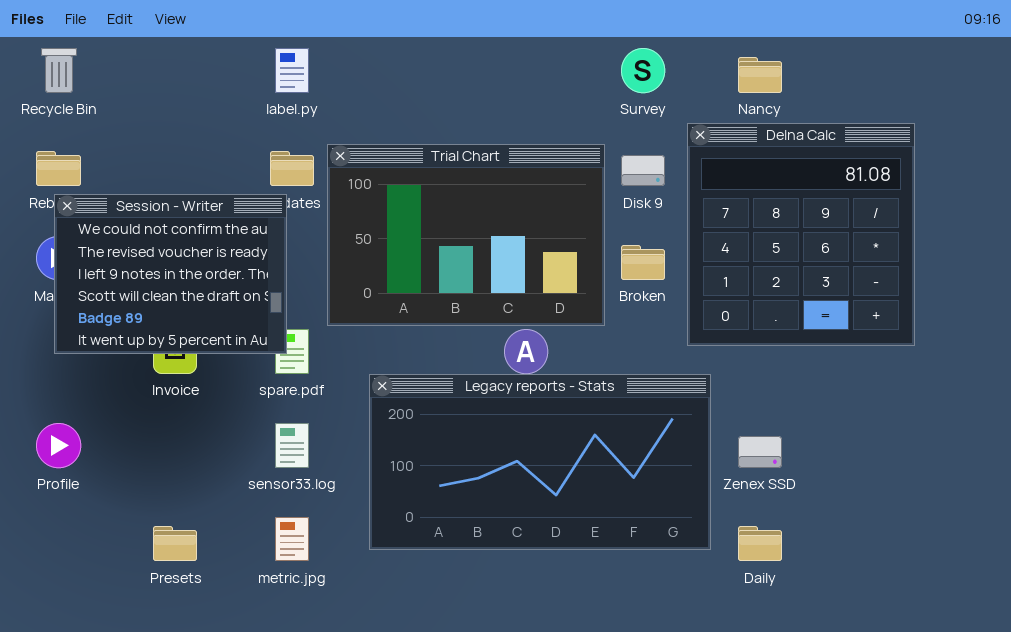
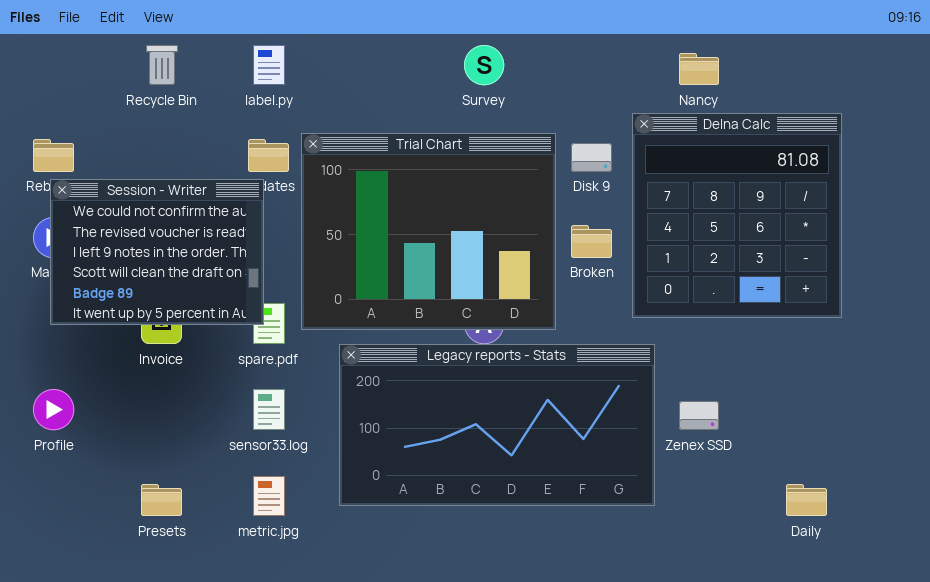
Recycle Bin: [41,48,77,93] -> [146,45,178,85], moved
Survey: [621,48,665,93] -> [464,45,504,85], moved
Trial Chart: [327,144,605,326] -> [301,133,556,330], resized
Daily: [738,526,782,561] -> [786,484,827,516], moved

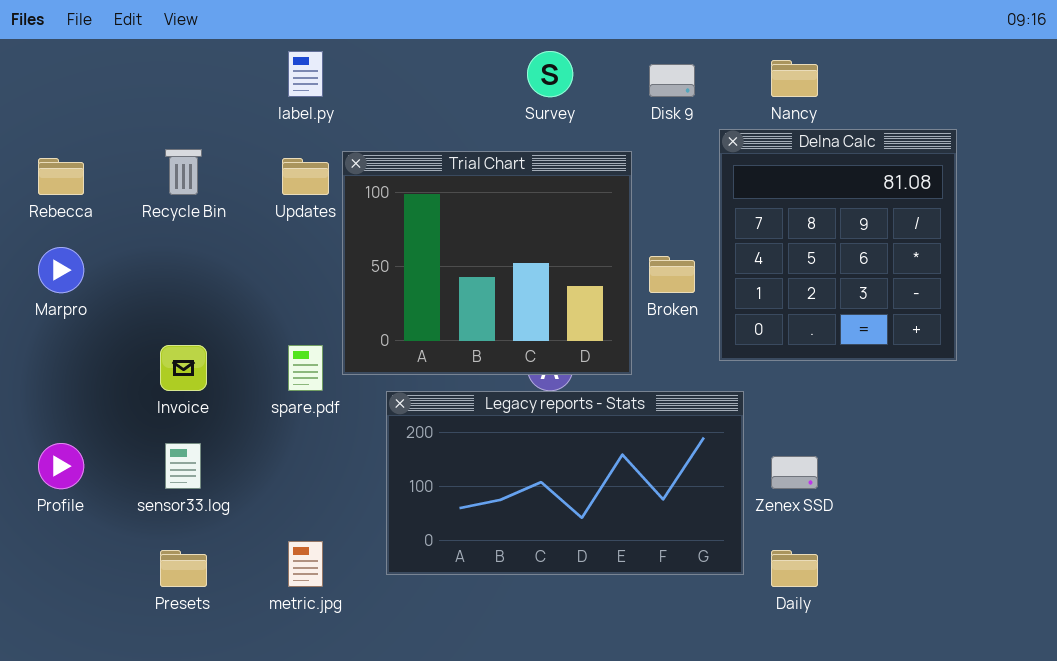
Recycle Bin: [146,45,178,85] -> [165,149,202,195], moved
Disk 9: [571,143,612,172] -> [649,64,695,97], moved
Session - Writer: [50,179,264,325] -> none, closed
sensor33.log: [253,389,285,430] -> [165,443,201,489], moved
Daily: [786,484,827,516] -> [771,550,818,587], moved

